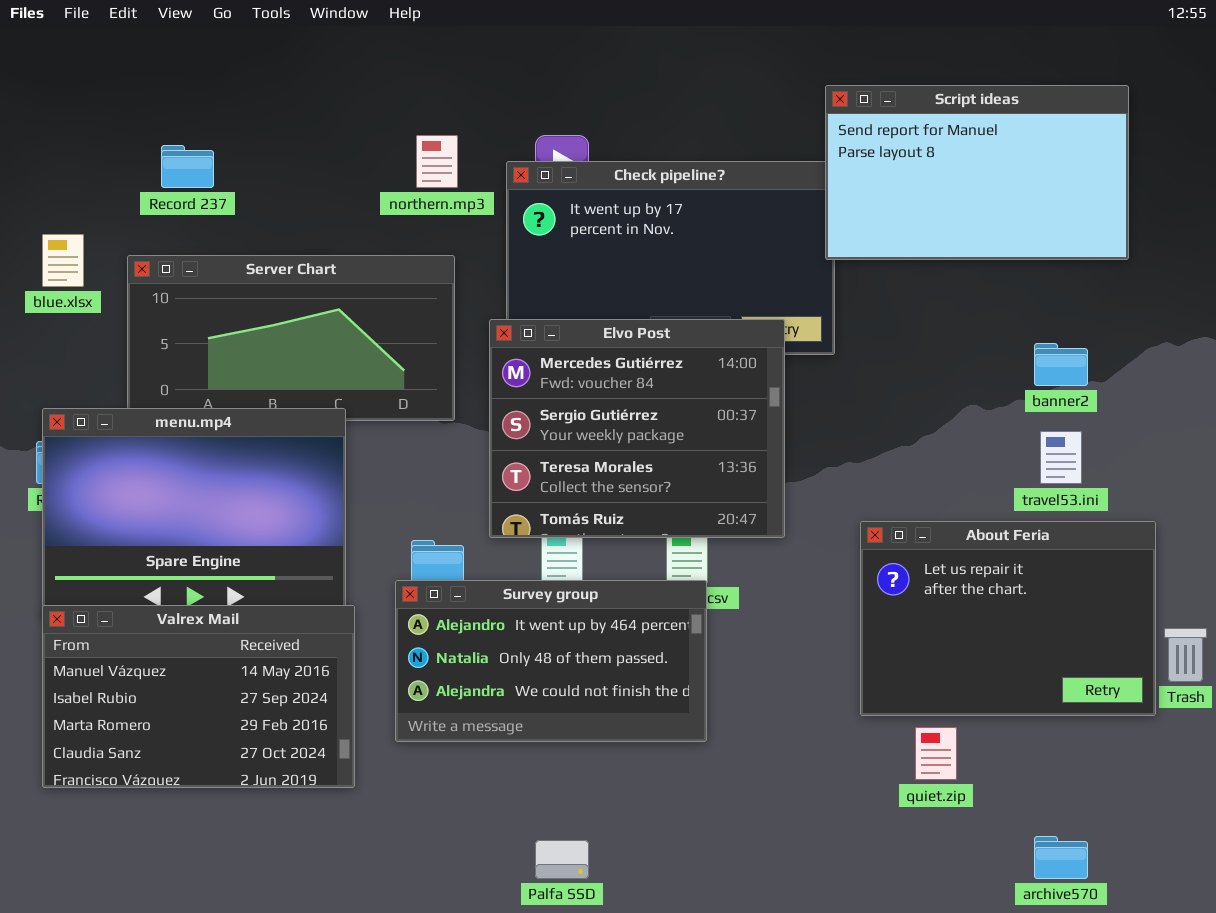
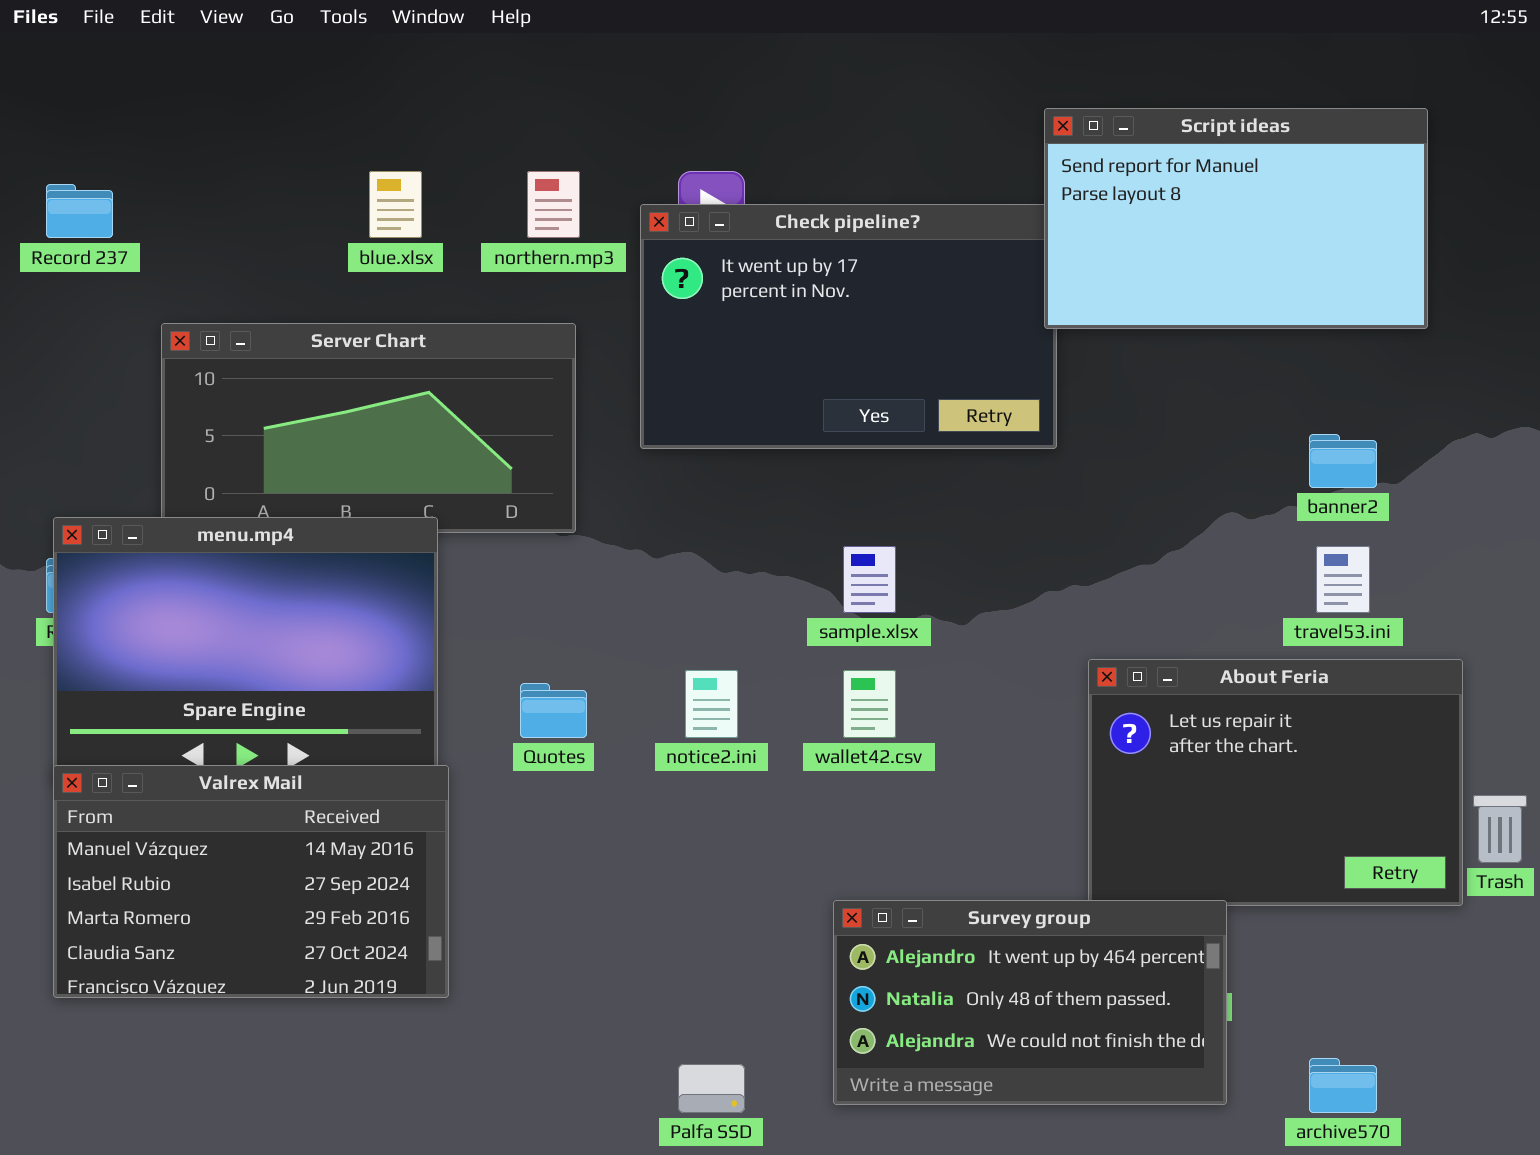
Record 237: [161,145,214,188] -> [46,184,113,238], moved
blue.xlsx: [42,234,84,287] -> [369,171,422,238], moved
Elvo Post: [489,319,785,538] -> none, closed
Survey group: [395,580,707,742] -> [833,900,1227,1105], moved

